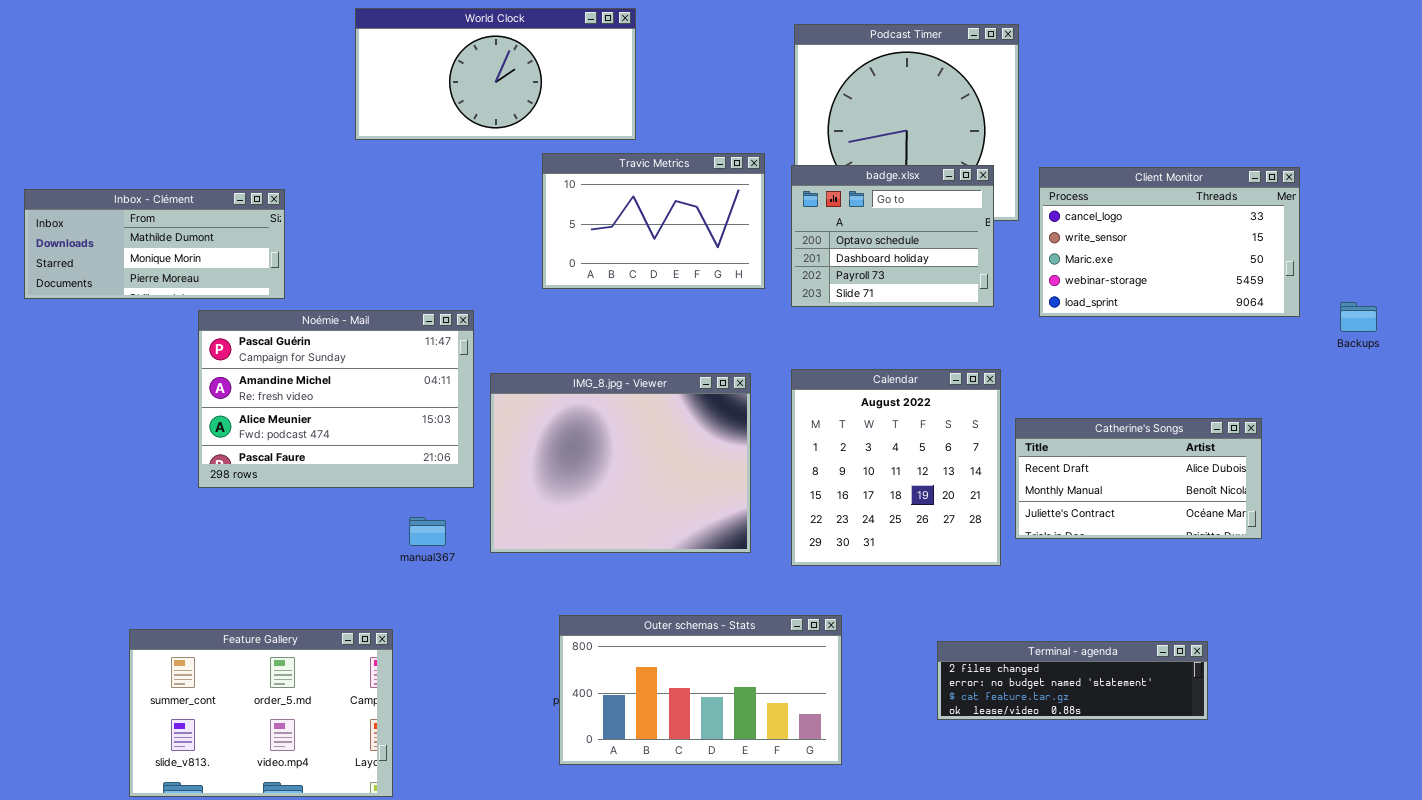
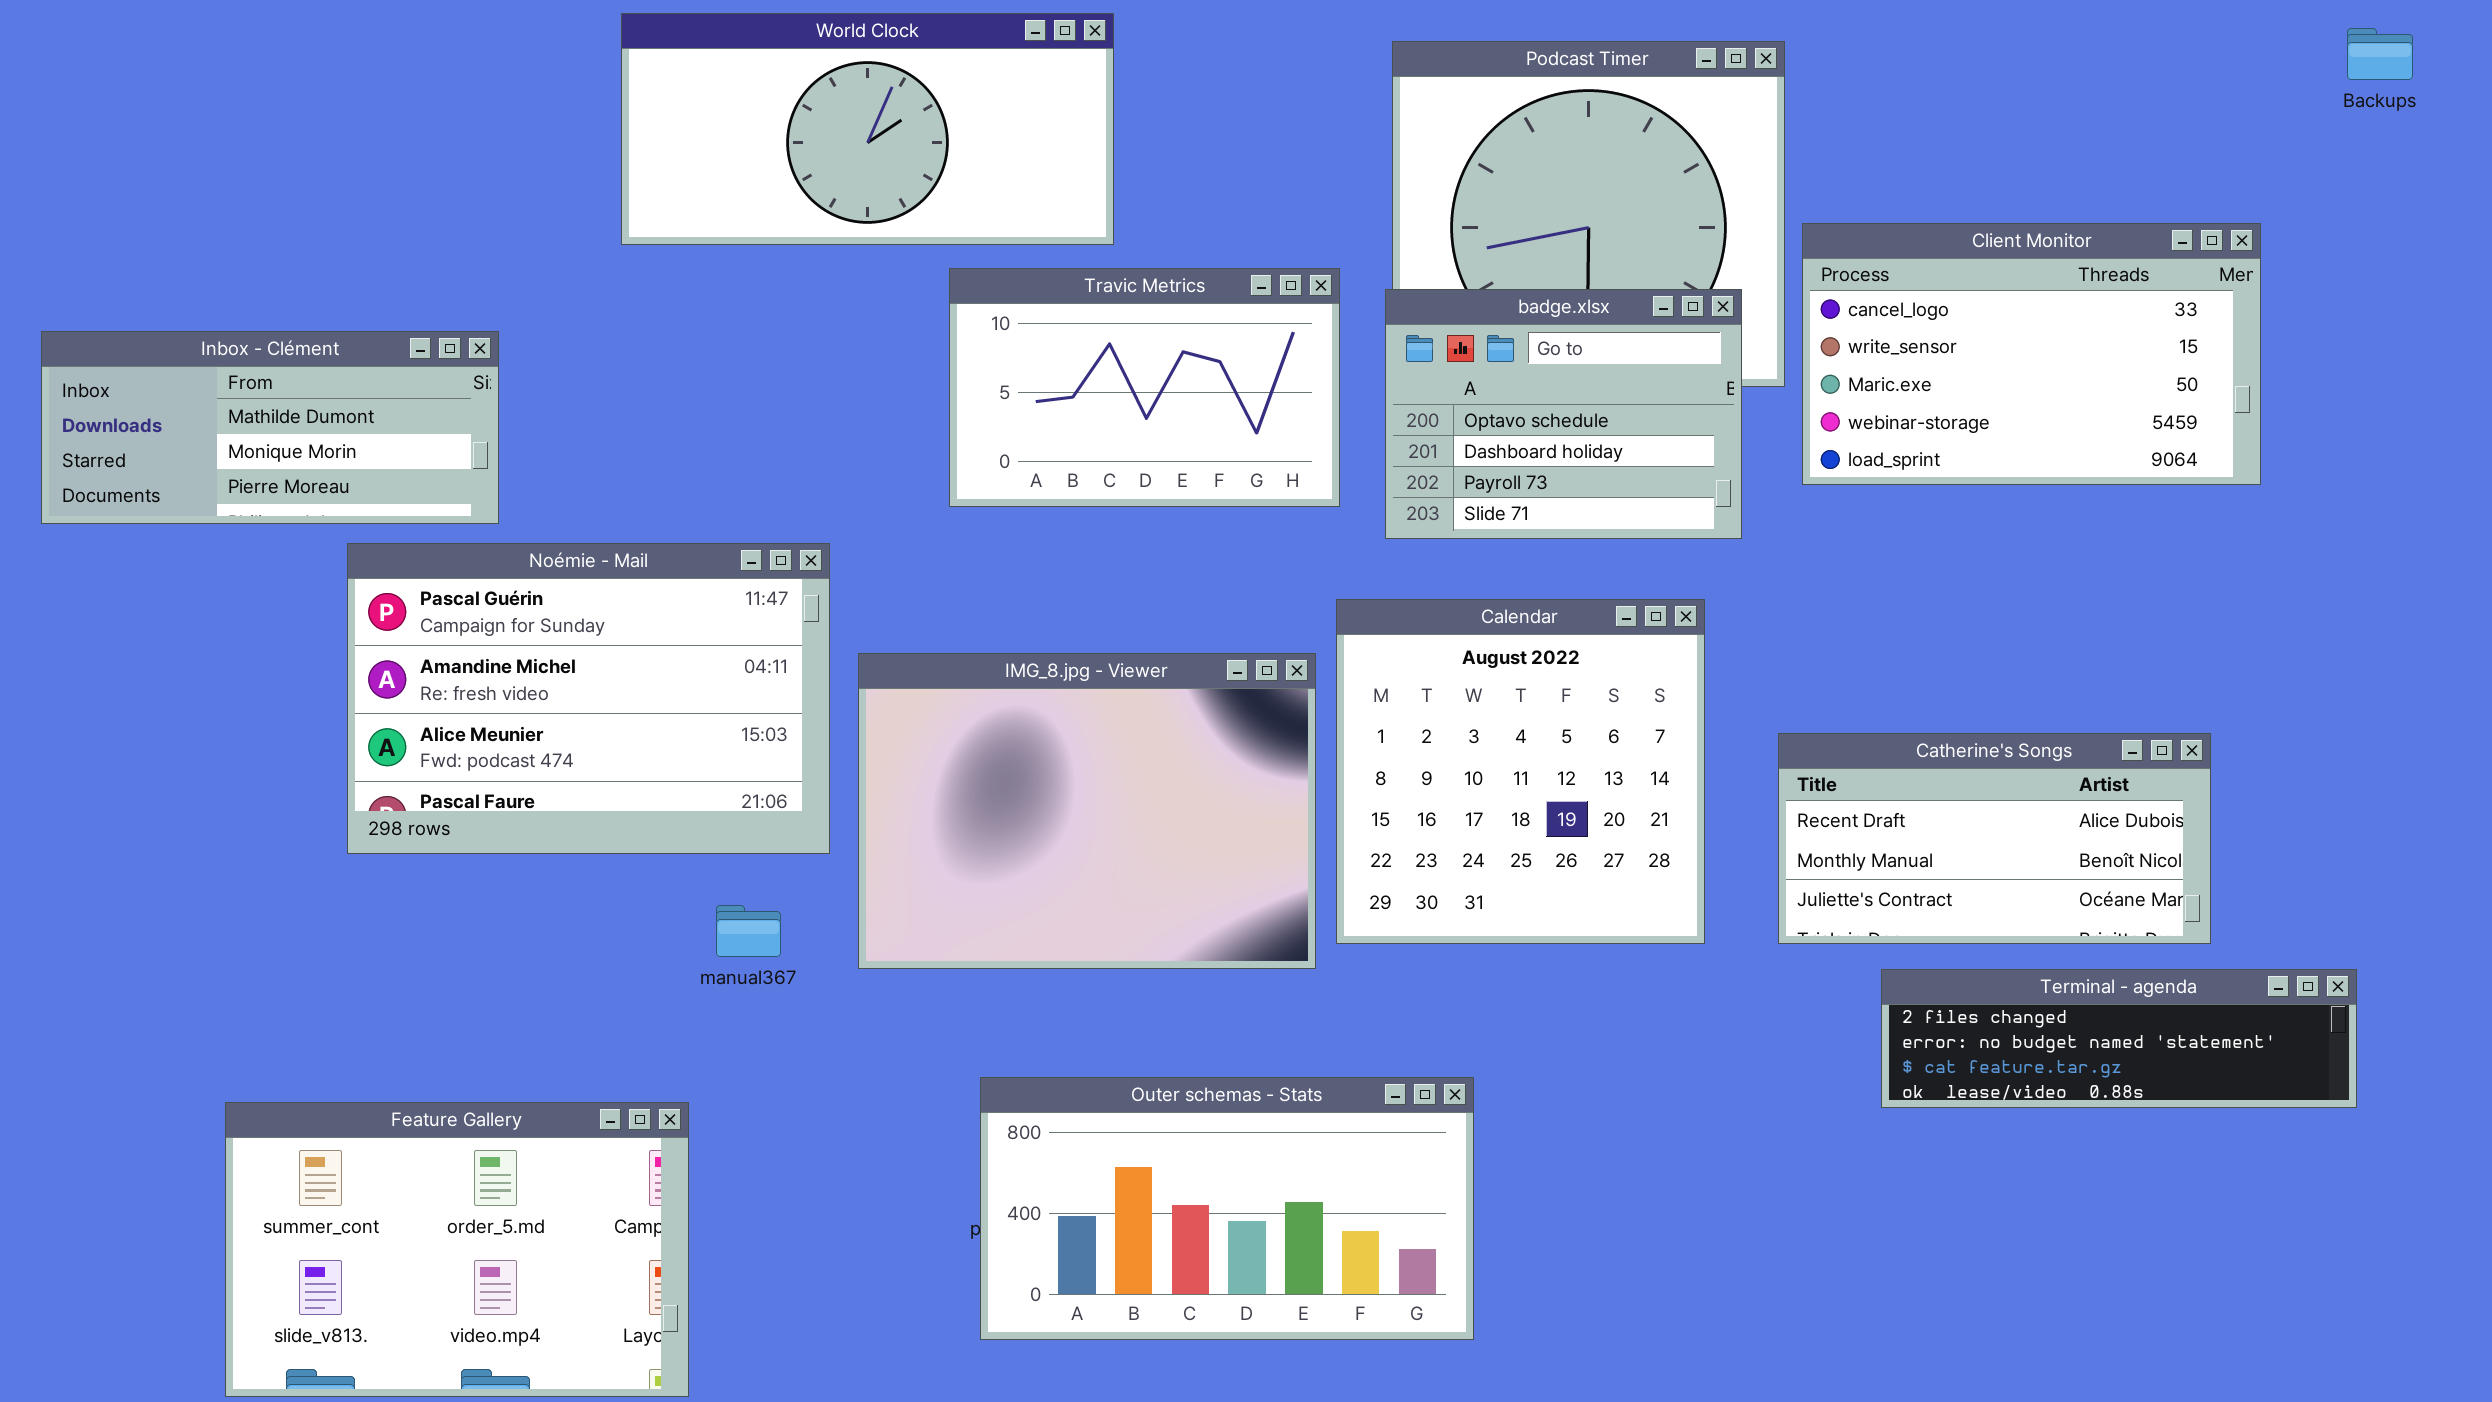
Client Monitor: [1039,167,1300,317] -> [1802,223,2261,485], moved
Backups: [1340,302,1377,332] -> [2347,28,2413,80], moved
Calendar: [791,369,1001,566] -> [1336,599,1705,944], moved
Terminal - agenda: [937,641,1208,720] -> [1881,969,2357,1108], moved

